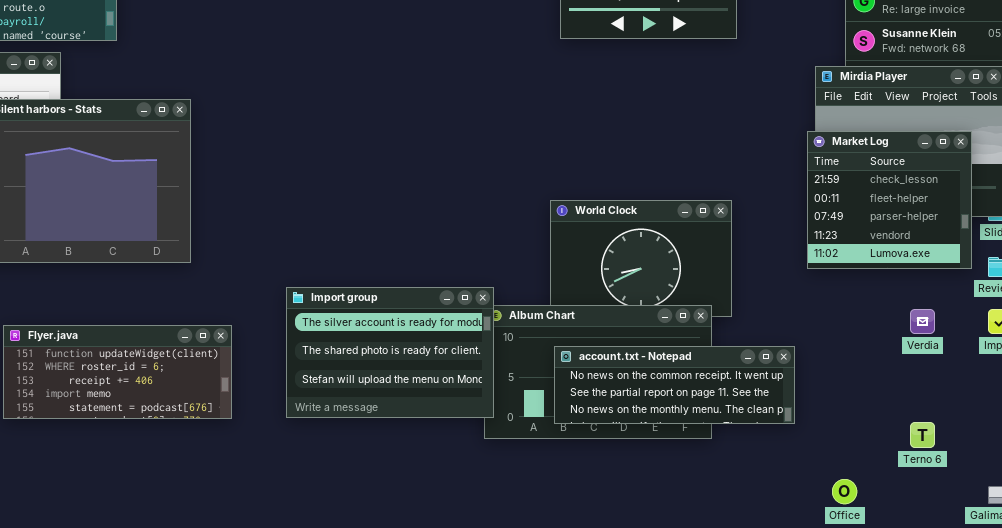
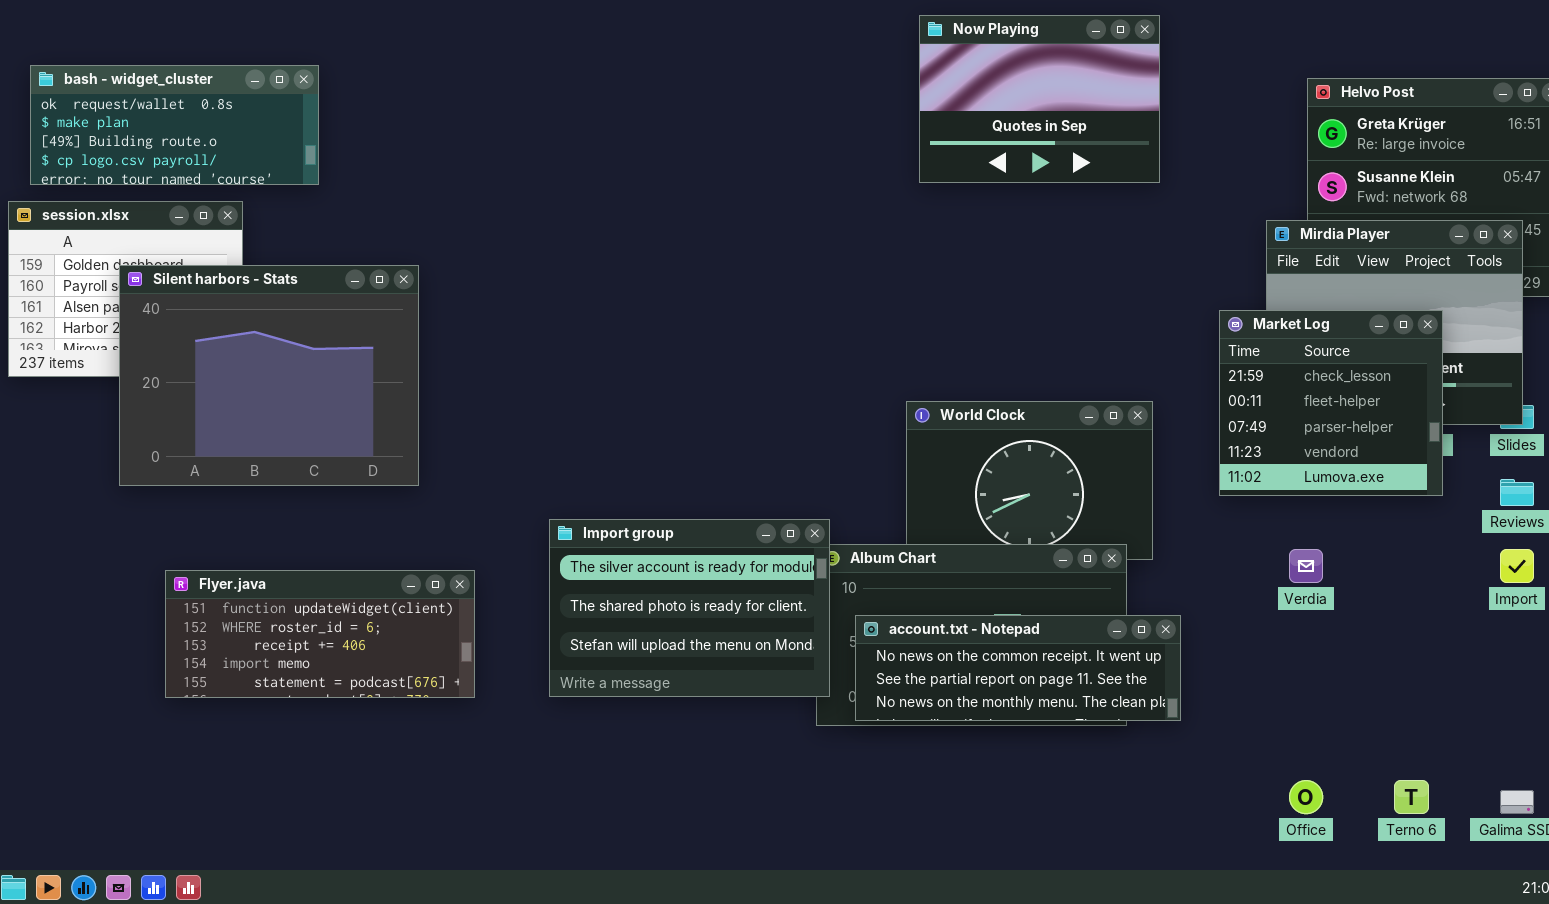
Market Log: [807,131,972,269] -> [1219,310,1443,496], moved
Verdia: [910,309,935,334] -> [1289,549,1323,583], moved
account.txt - Notepad: [554,346,795,424] -> [855,615,1181,721], moved
Terno 6: [910,422,935,448] -> [1394,780,1429,814], moved

